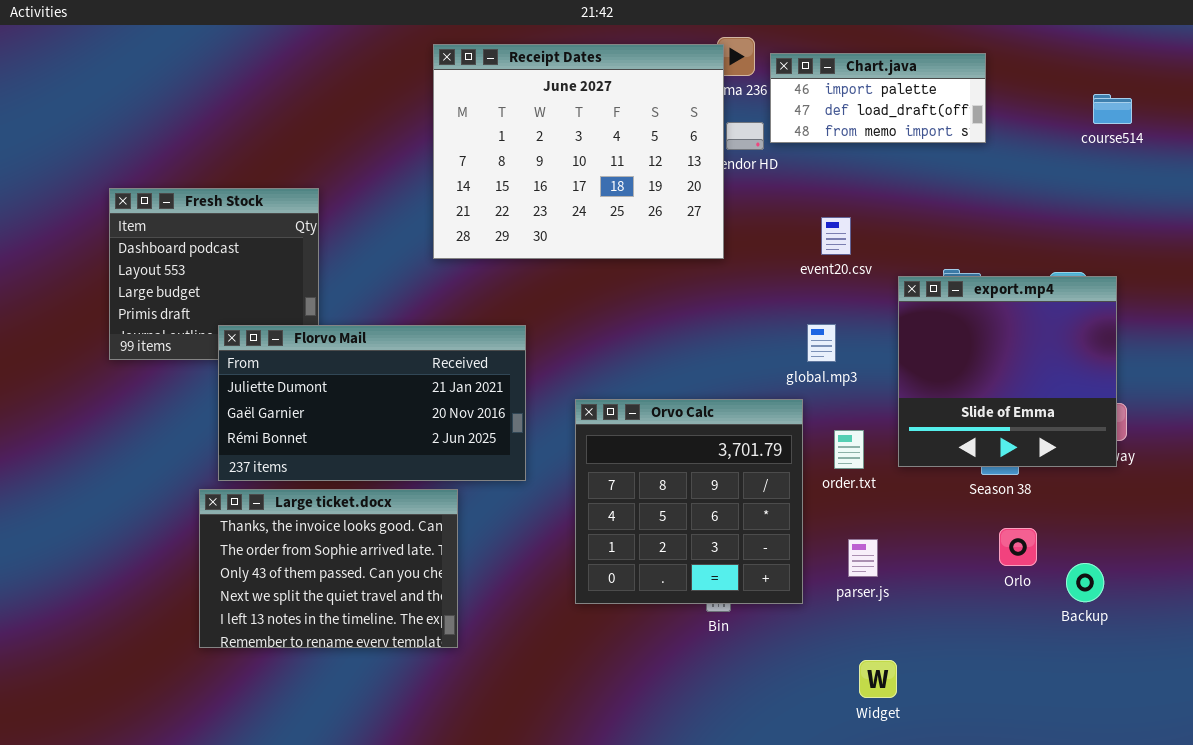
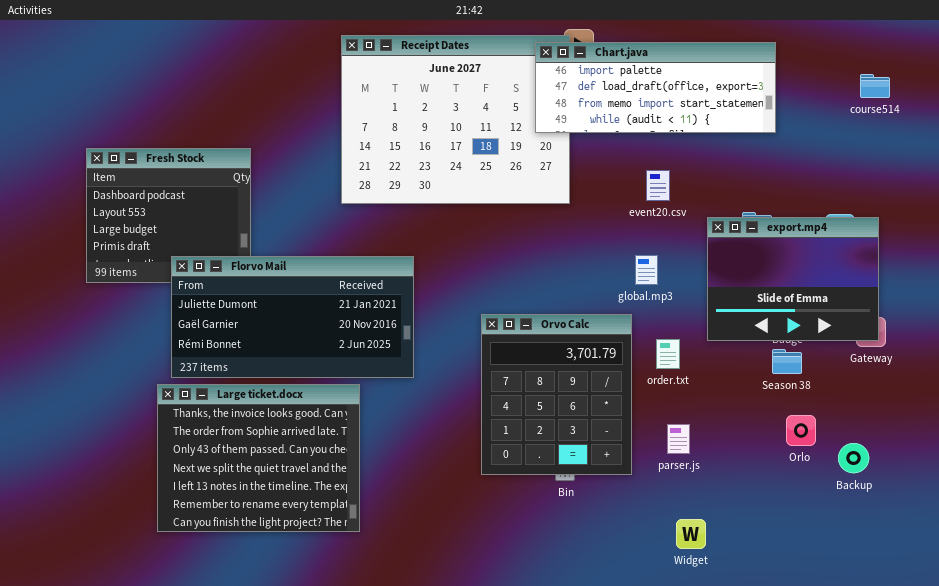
Chart.java: [770,53,986,143] -> [535,42,776,133], resized
export.mp4: [898,276,1117,467] -> [707,217,879,341], resized
Orvo Calc: [575,399,803,604] -> [481,314,632,475], resized
Large ticket.docx: [199,489,458,648] -> [157,384,360,532], resized

